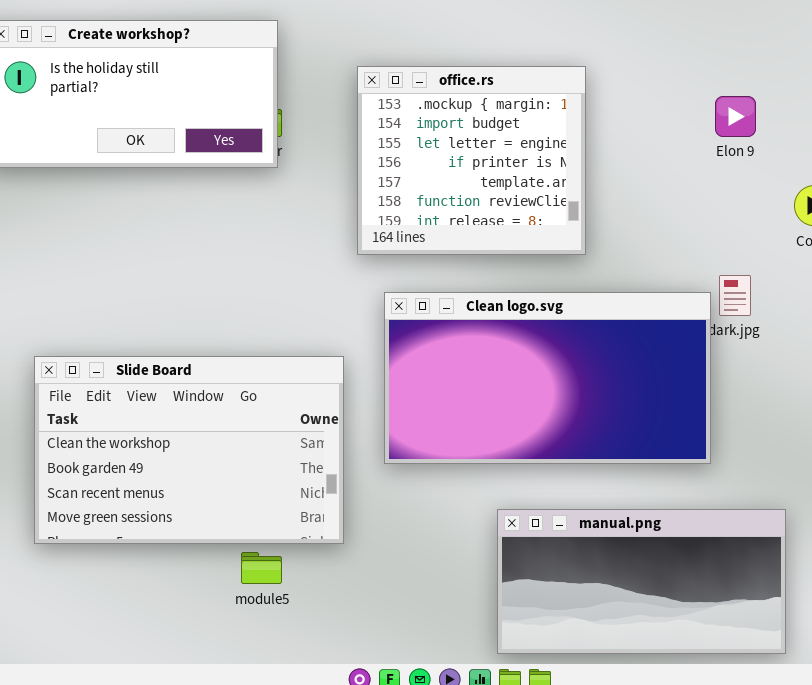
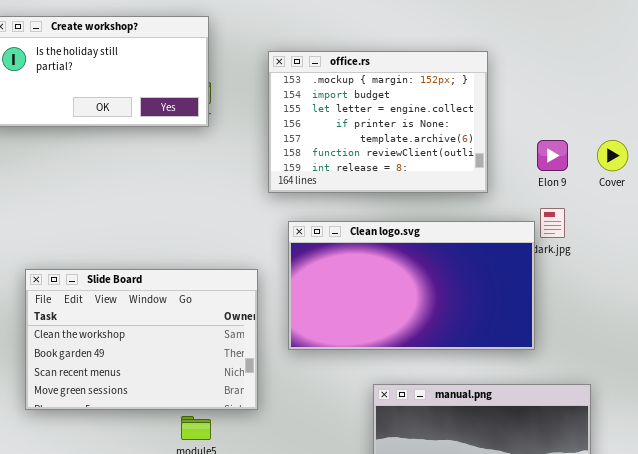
office.rs: [357,66,586,255] -> [268,51,488,193], resized
Elon 9: [715,96,756,137] -> [537,140,568,171], moved

